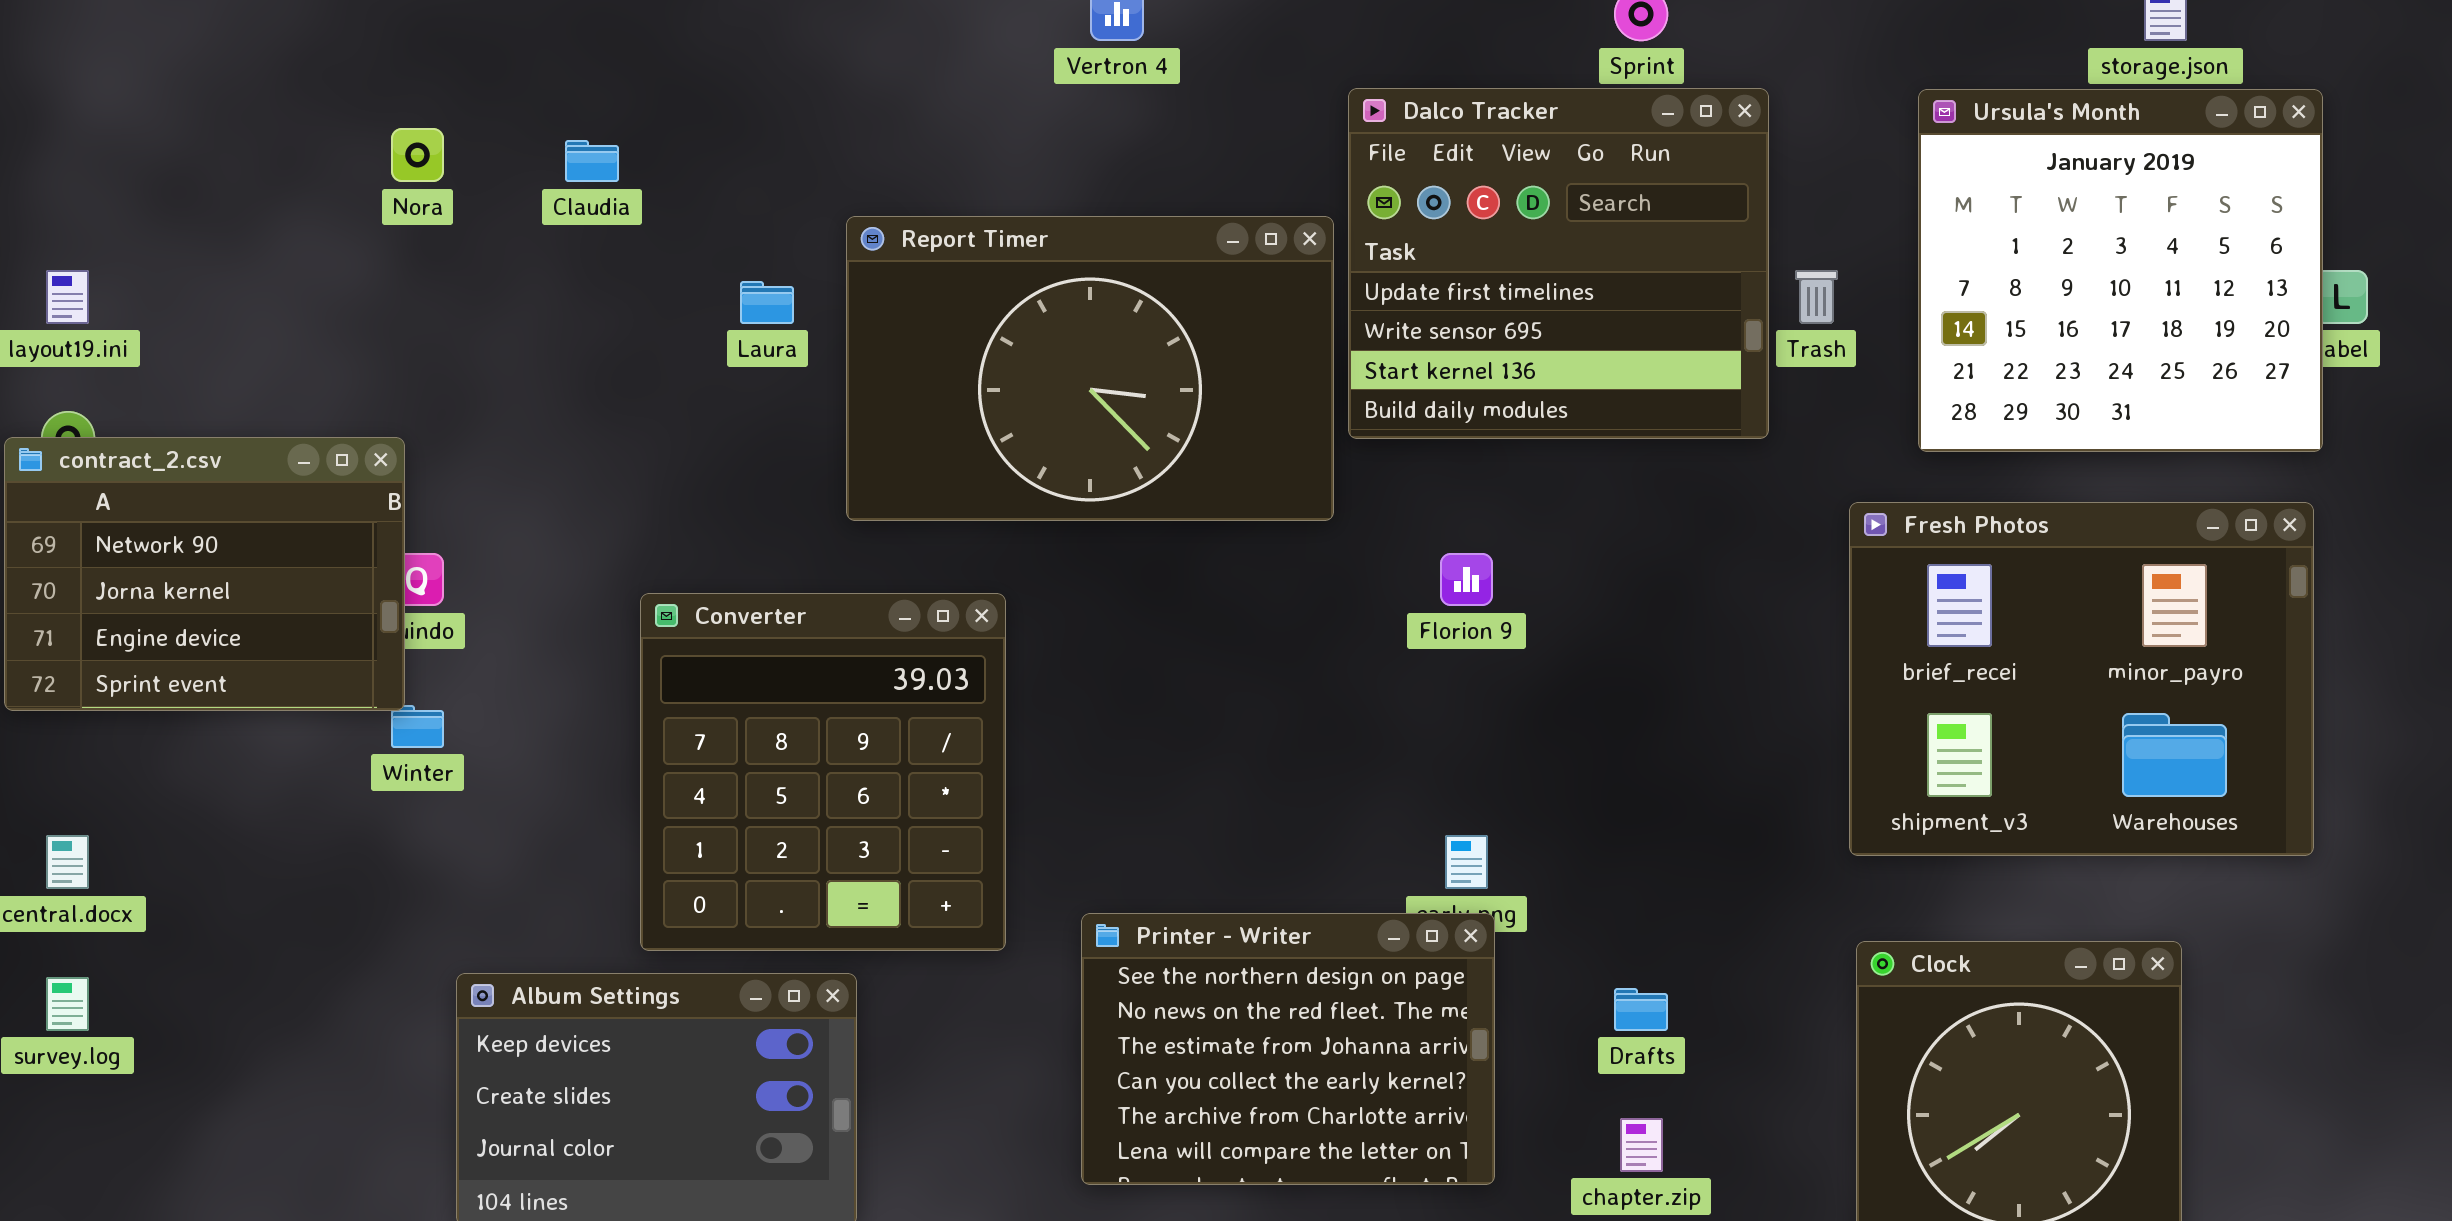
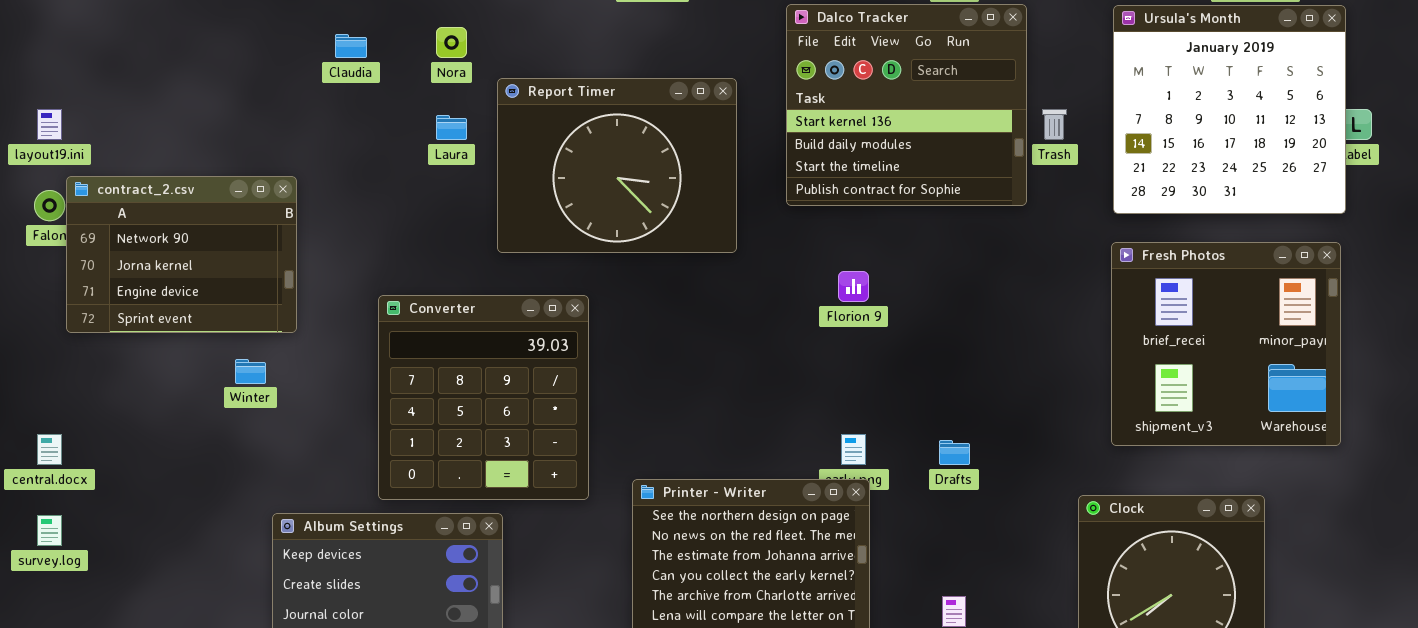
Dalco Tracker: [1348,88,1769,439] -> [786,4,1027,206], scrolled down 2 rows
Nora: [391,128,444,182] -> [436,27,467,58], moved
Report Timer: [846,216,1334,521] -> [497,78,737,253], resized
contract_2.csv: [4,437,405,711] -> [66,176,297,333], moved
Fresh Photos: [1849,502,2314,856] -> [1111,242,1341,446], resized
Drafts: [1614,988,1668,1031] -> [939,440,970,465], moved

